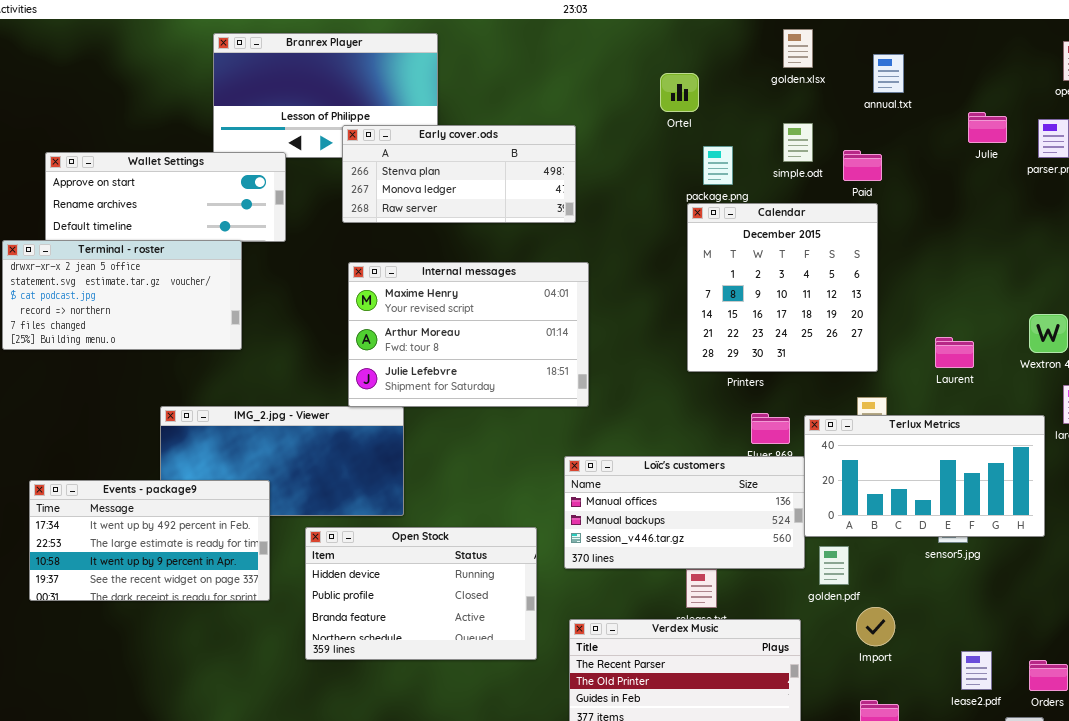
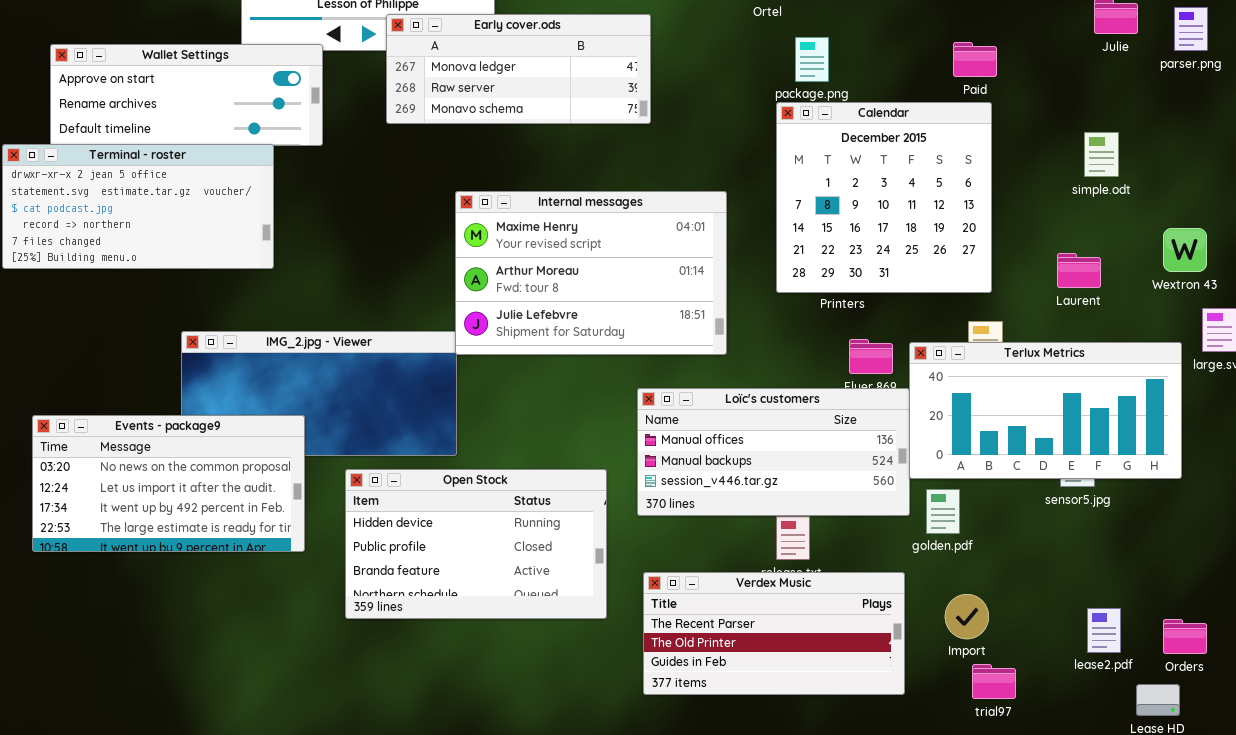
simple.odt: [783,123,813,162] -> [1084,132,1119,177], moved
Early cover.ods: [342,125,576,223] -> [386,14,651,124], scrolled down 1 row
Internal messages: [348,262,589,407] -> [455,191,727,355], moved
Events - package9: [29,480,270,601] -> [32,415,305,552], scrolled up 2 rows
Import: [856,607,895,646] -> [945,594,989,639], moved

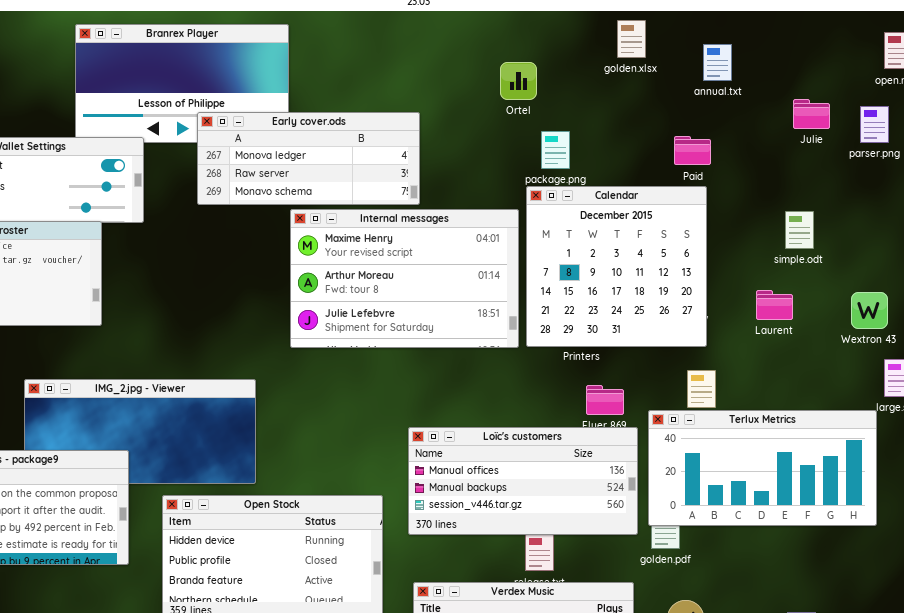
Internal messages: [455,191,727,355] -> [290,209,519,348], moved
Laurent: [1057,253,1101,288] -> [756,290,793,320], moved
Terlux Metrics: [909,342,1182,479] -> [648,410,877,526], moved

